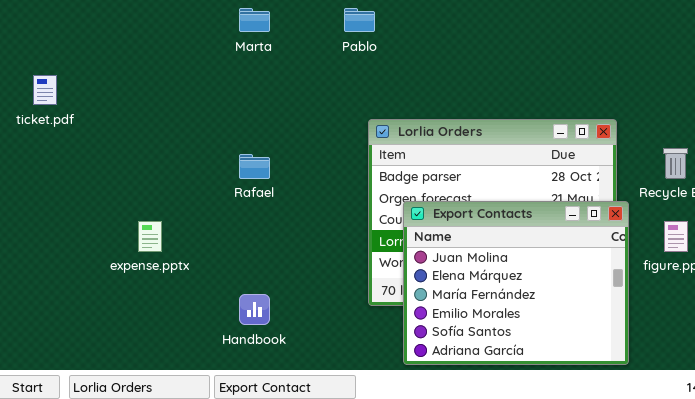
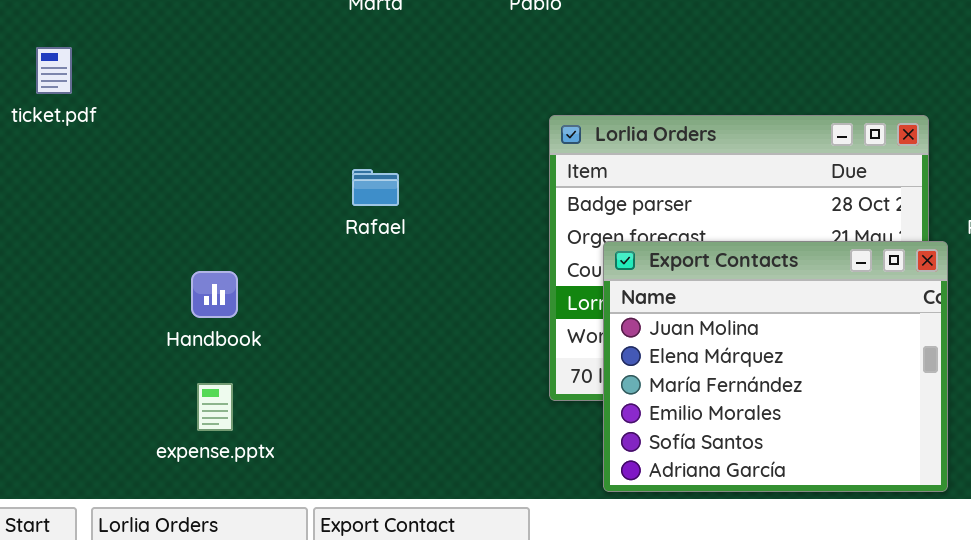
expense.pptx: [138,221,162,252] -> [197,383,233,431], moved
Handbook: [239,294,270,325] -> [191,271,238,318], moved

